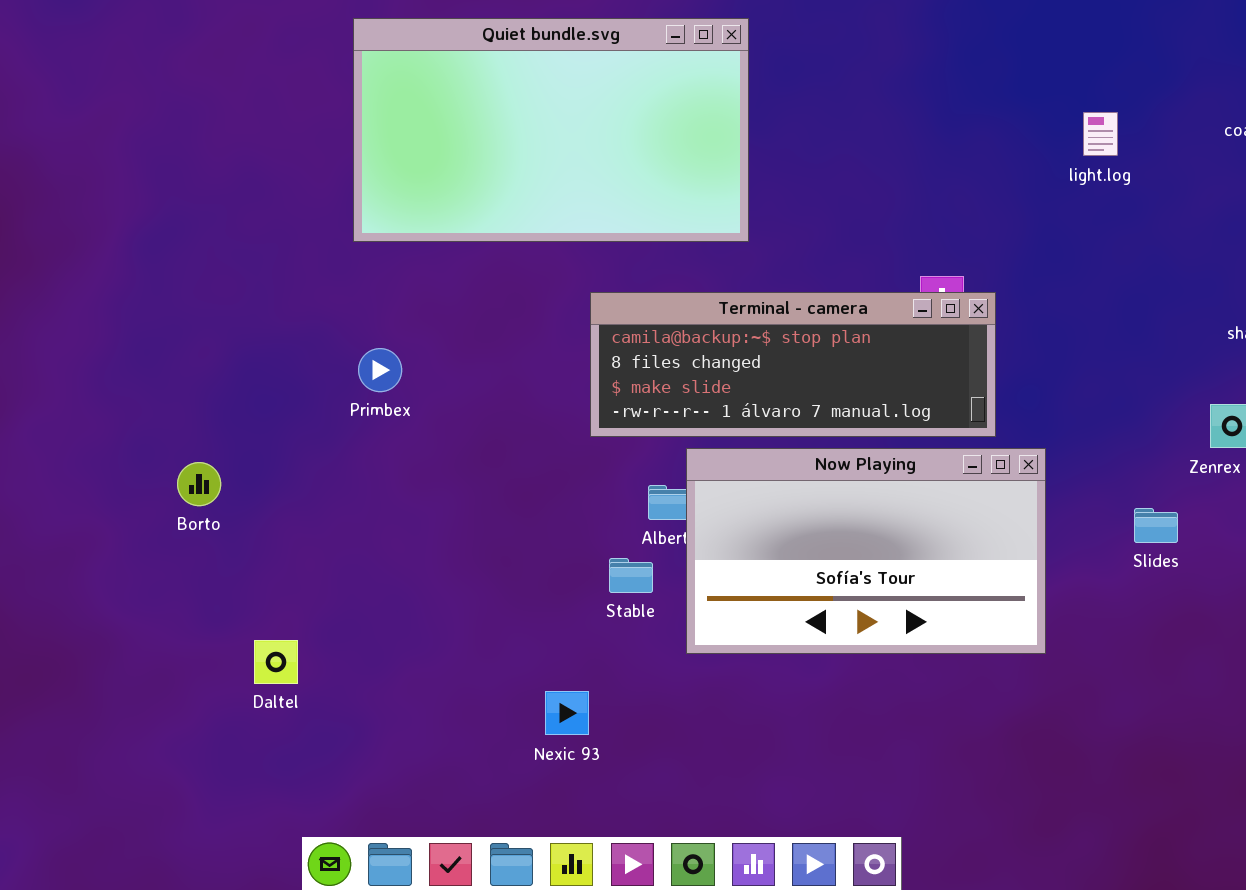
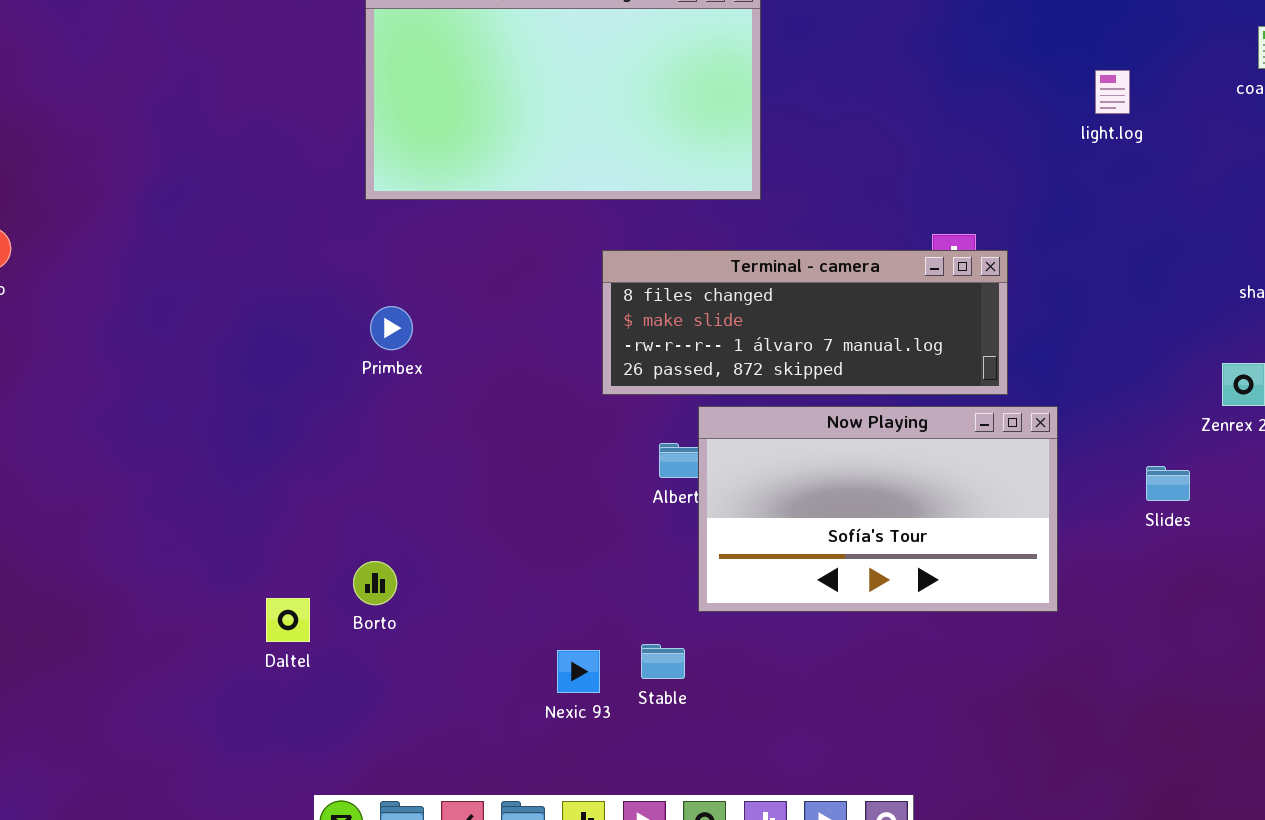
Terminal - camera: [590,292,996,437] -> [602,250,1008,395], scrolled down 1 row
Borto: [177,462,221,506] -> [353,561,397,605], moved
Stable: [609,558,653,593] -> [641,644,685,679], moved

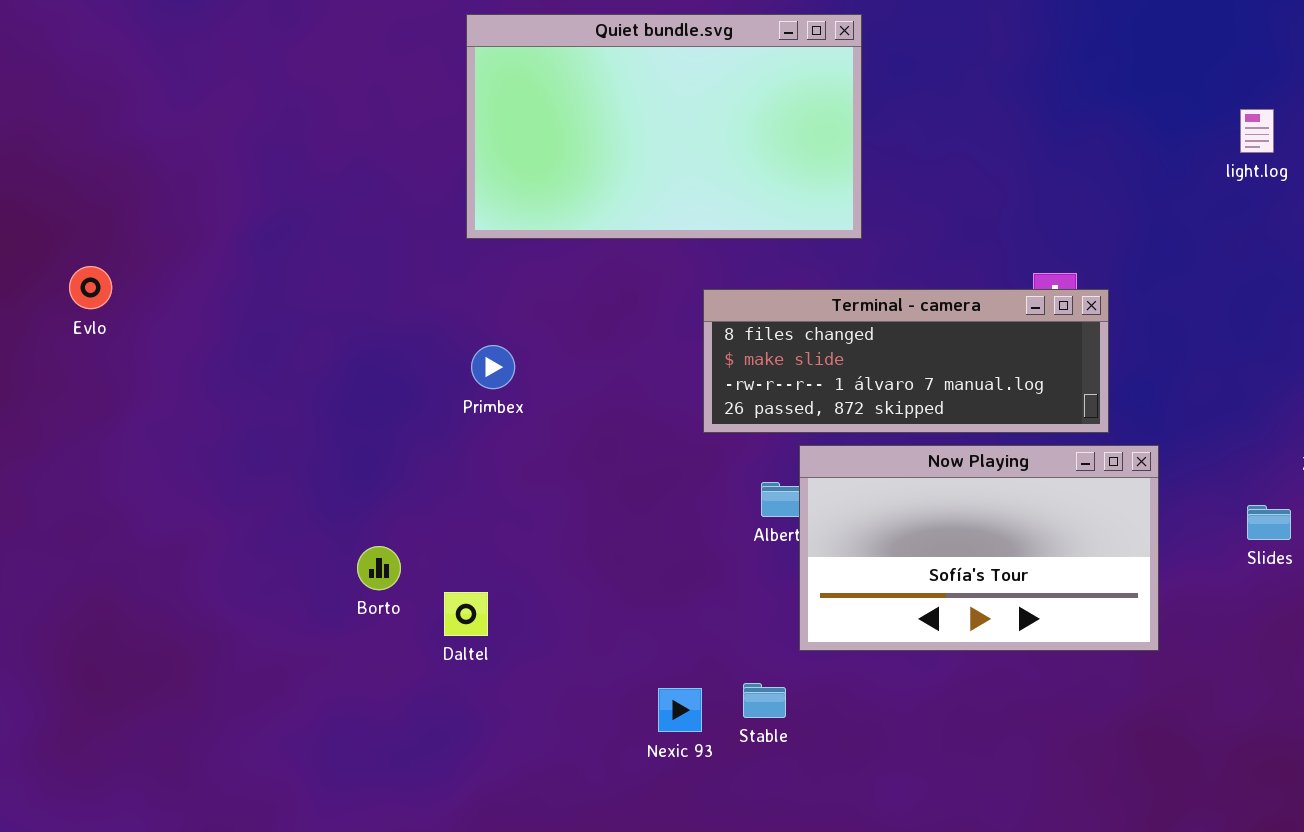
light.log: [1095,70,1130,114] -> [1240,109,1274,153], moved
Borto: [353,561,397,605] -> [357,546,401,590], moved
Daltel: [266,598,310,642] -> [444,592,488,636], moved

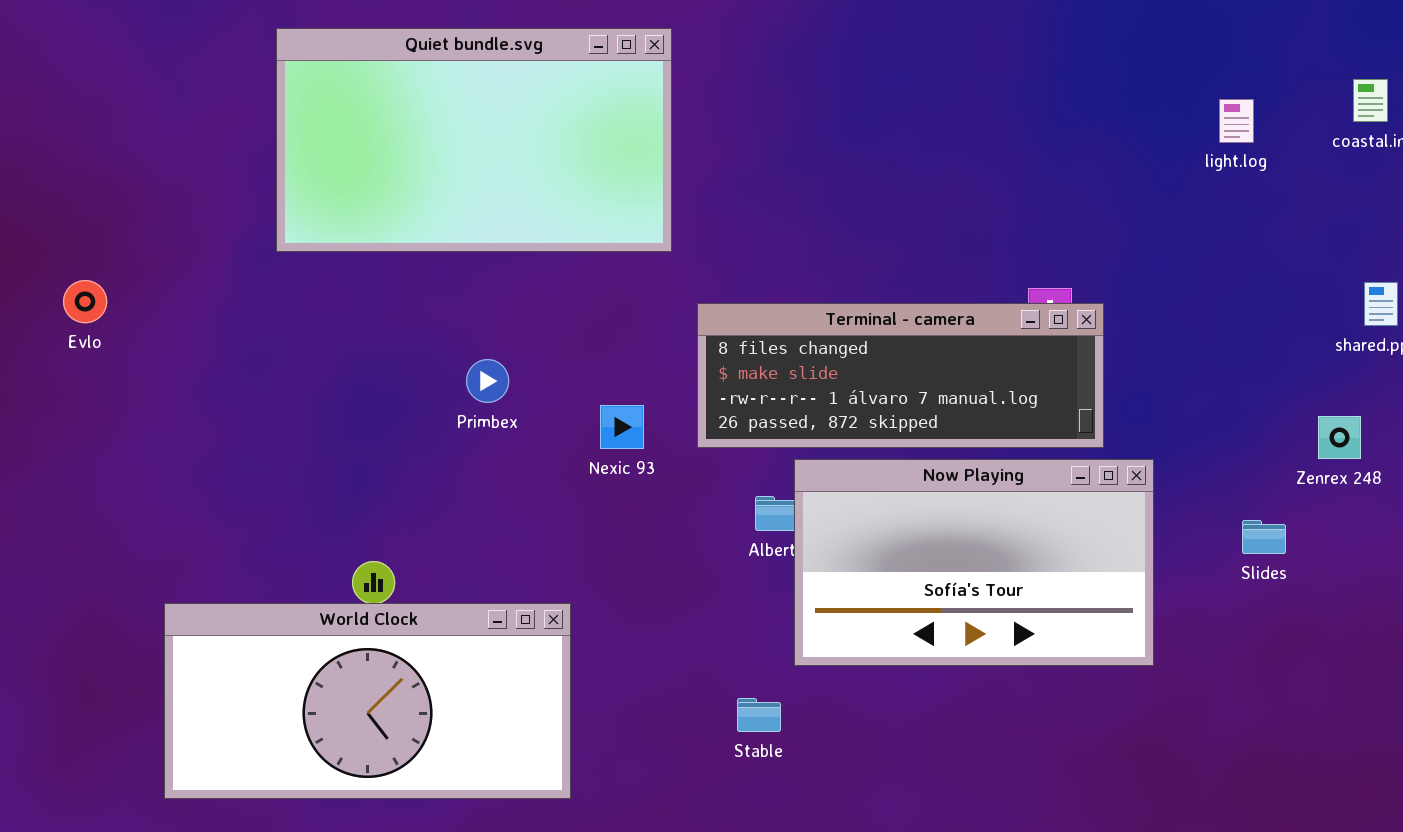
Quiet bundle.svg: [466,14,862,239] -> [276,28,672,252], moved
light.log: [1240,109,1274,153] -> [1219,99,1254,143], moved
World Clock: none -> [164,603,571,799], opened
Nexic 93: [658,688,702,732] -> [600,405,644,449], moved

